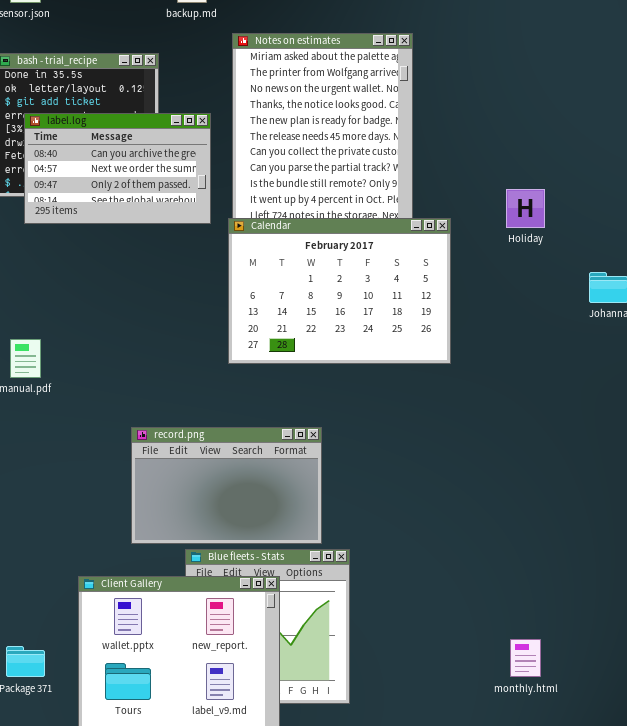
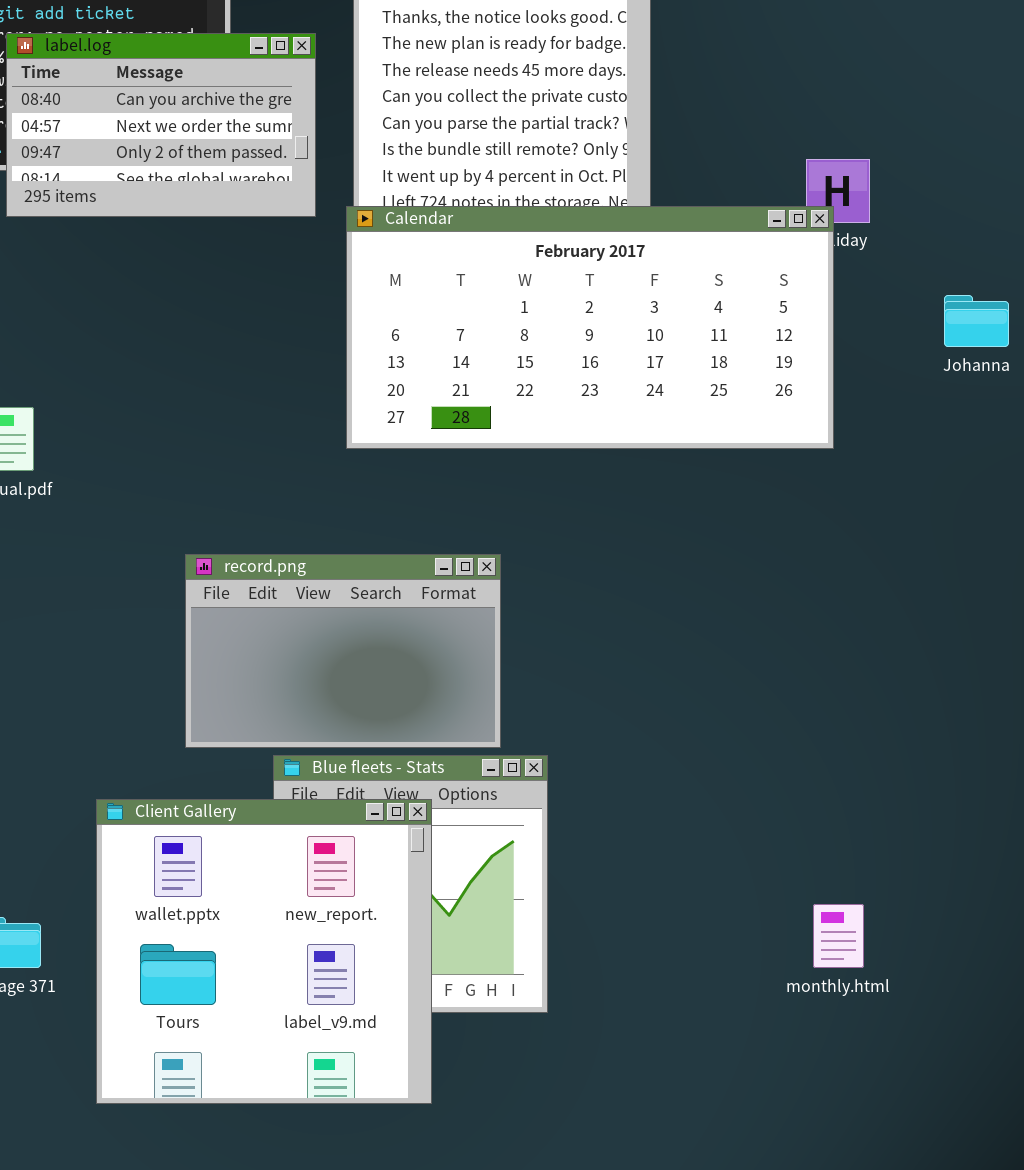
Calendar: [228,218,451,364] -> [346,206,834,449], resized

